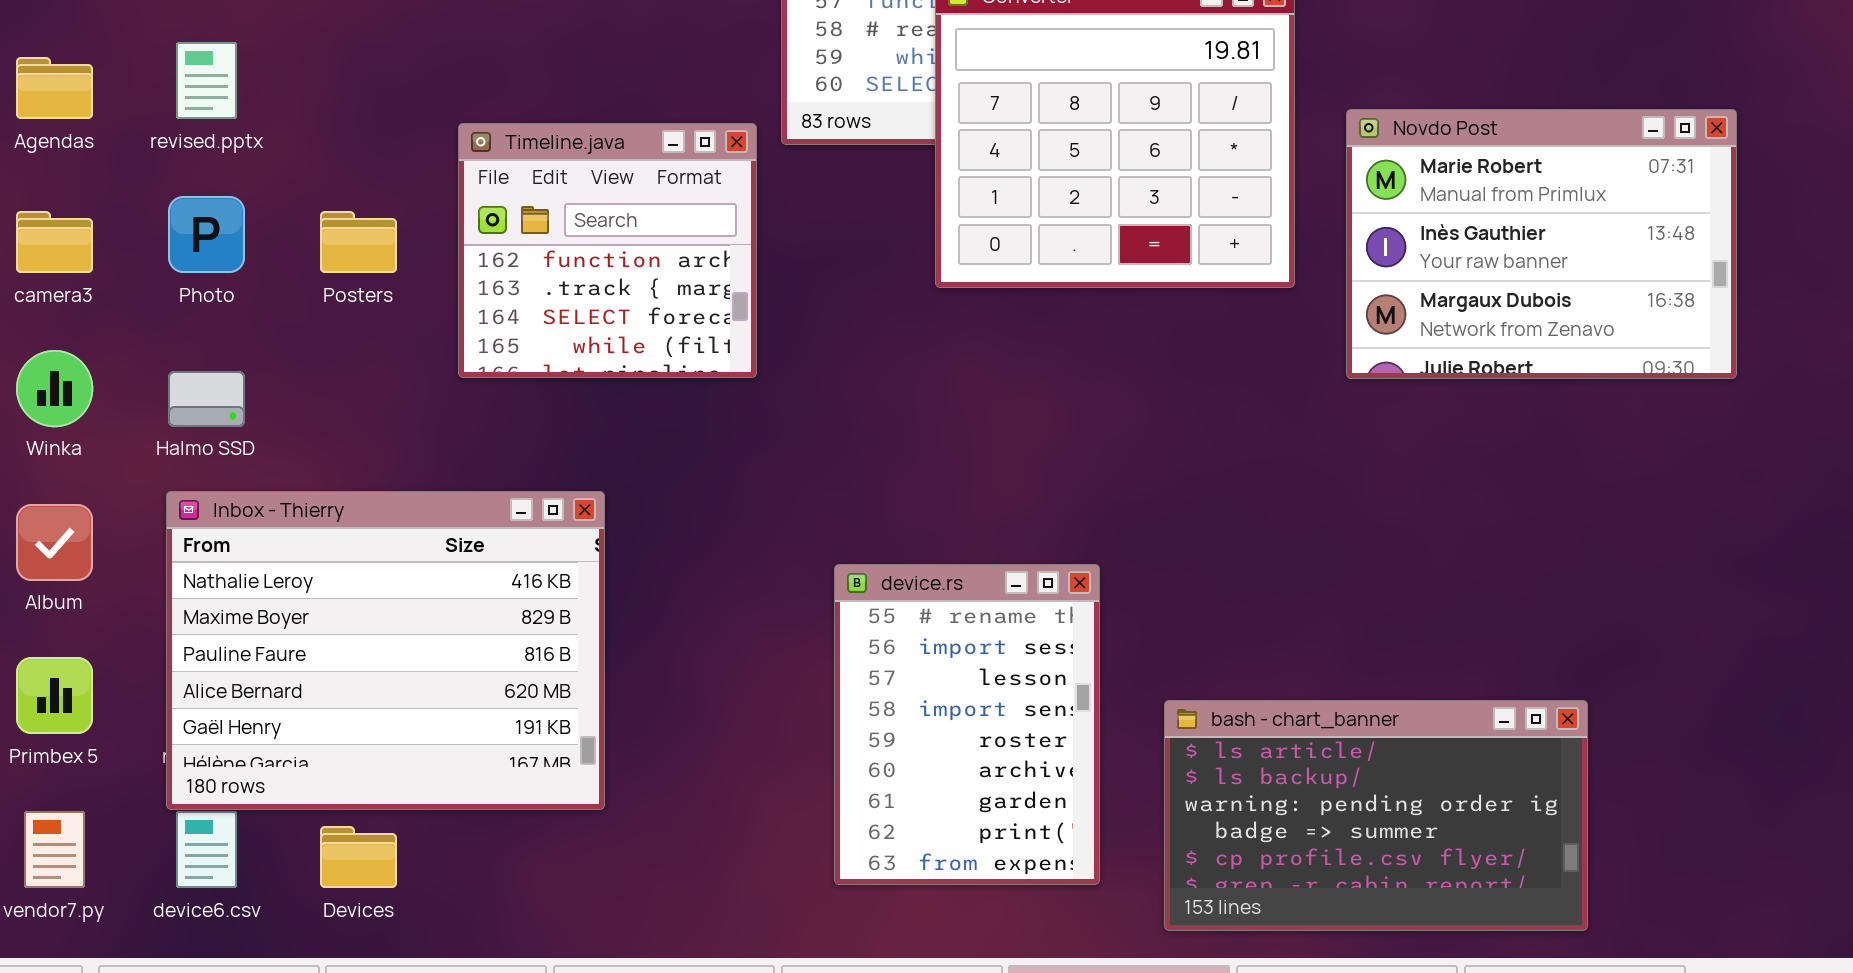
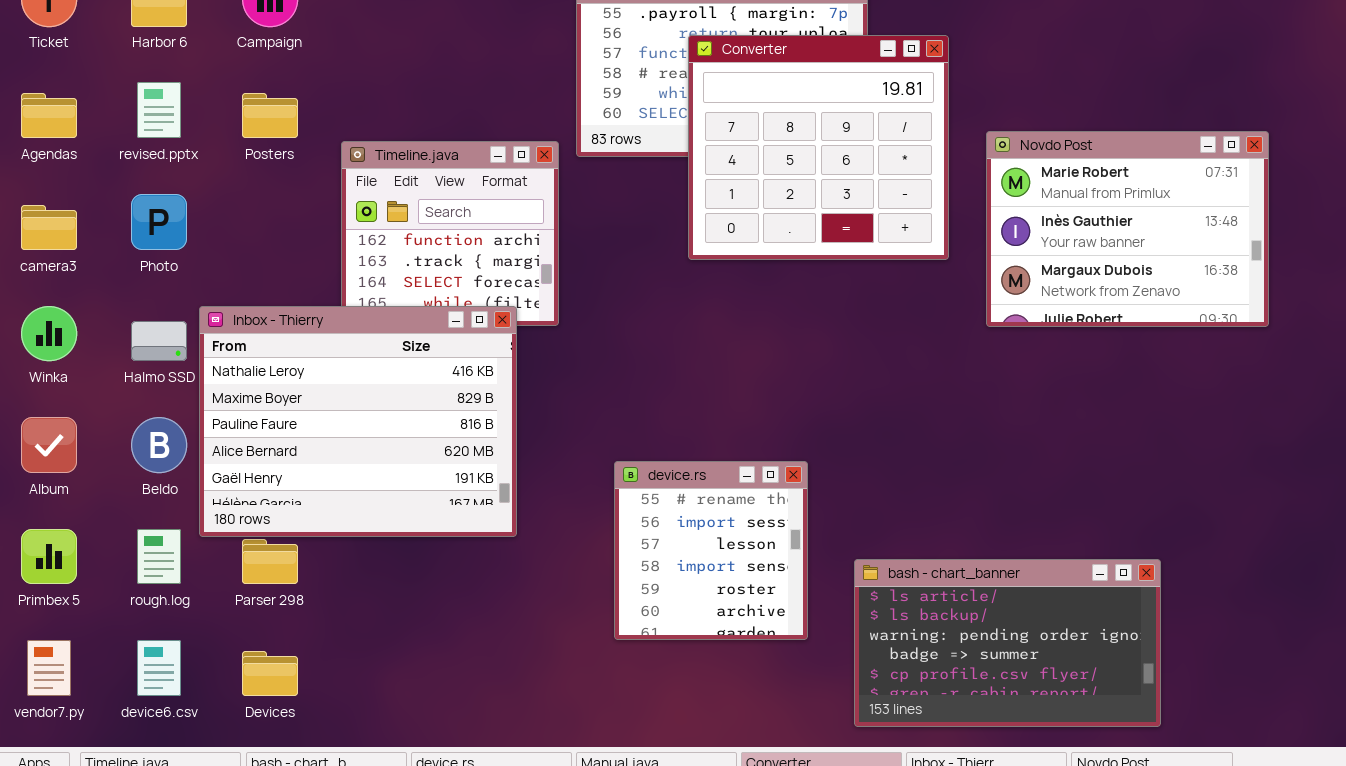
Posters: [320,211,397,273] -> [242,93,298,138], moved
Inbox - Thierry: [166,491,605,810] -> [199,306,517,537], moved
device.rs: [834,564,1100,885] -> [614,461,808,640], resized

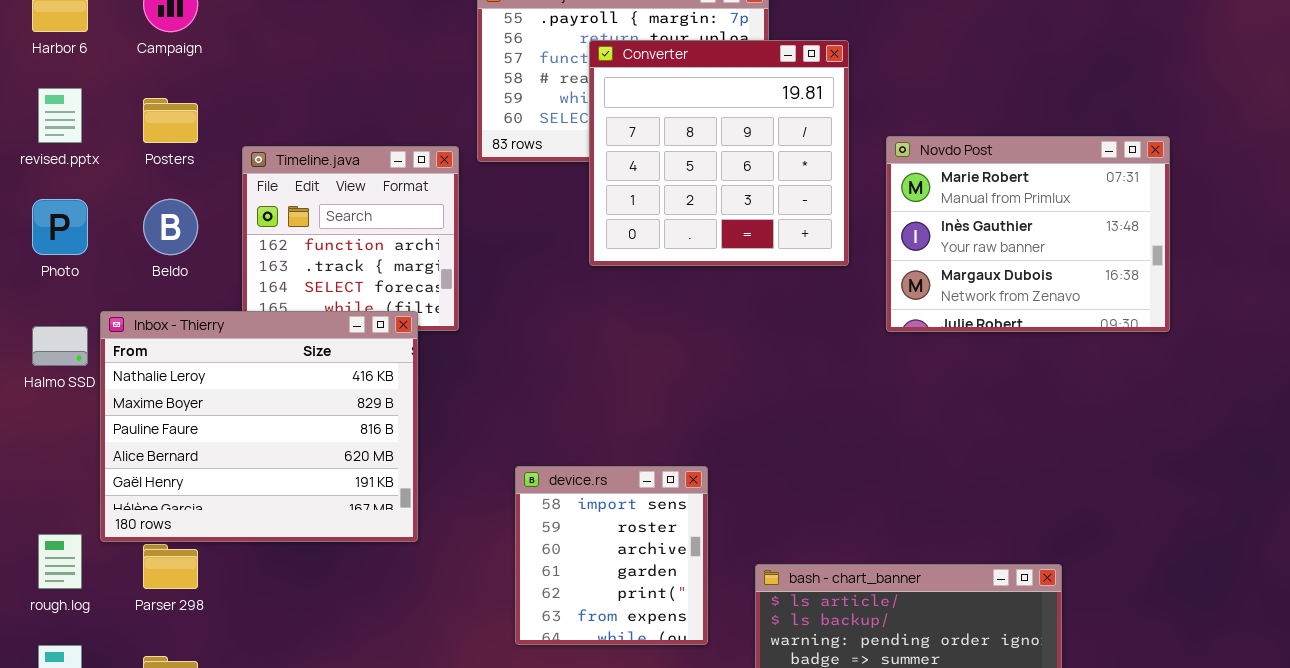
Beldo: [131,417,187,473] -> [143,199,198,255], moved
device.rs: [614,461,808,640] -> [515,466,708,645], scrolled down 3 rows

